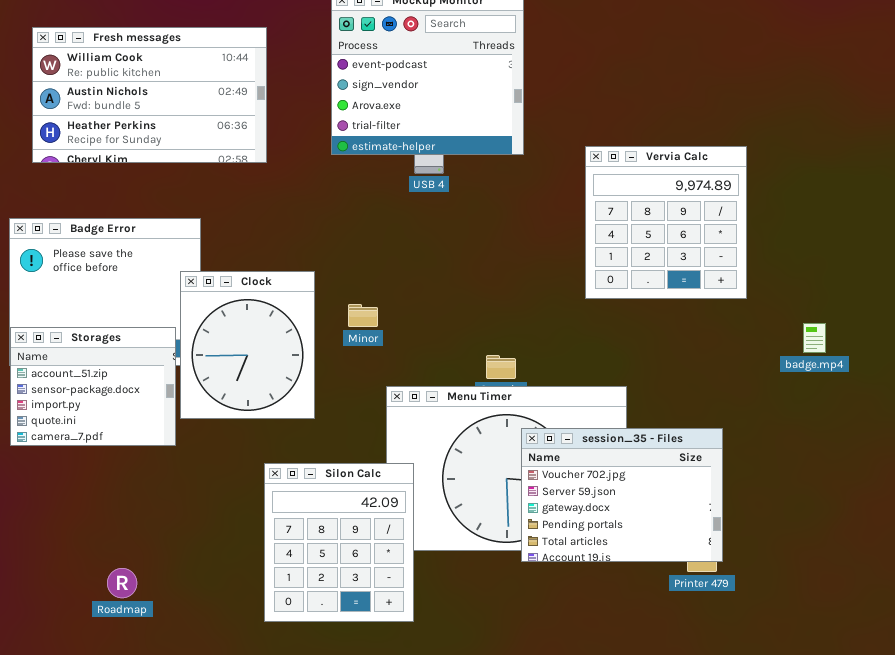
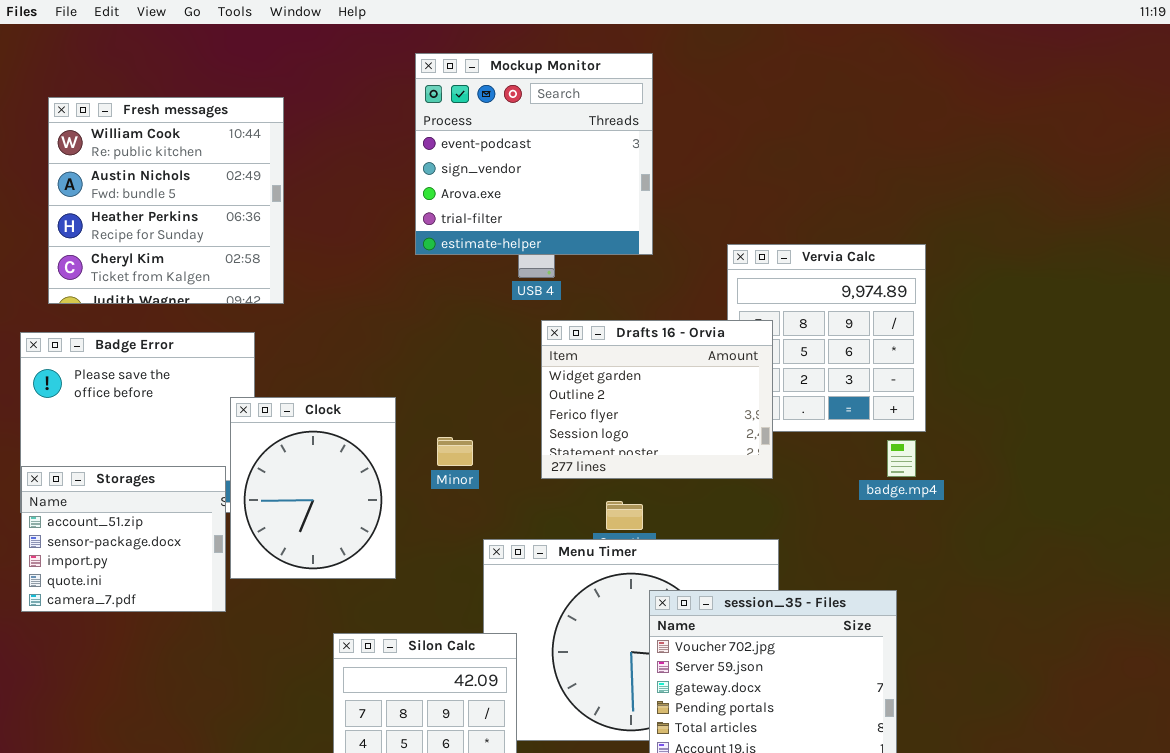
Fresh messages: [32,27,267,163] -> [48,97,284,304], resized
Drafts 16 - Orvia: none -> [541,320,773,479], opened
badge.mp4: [803,323,826,353] -> [887,440,916,477], moved

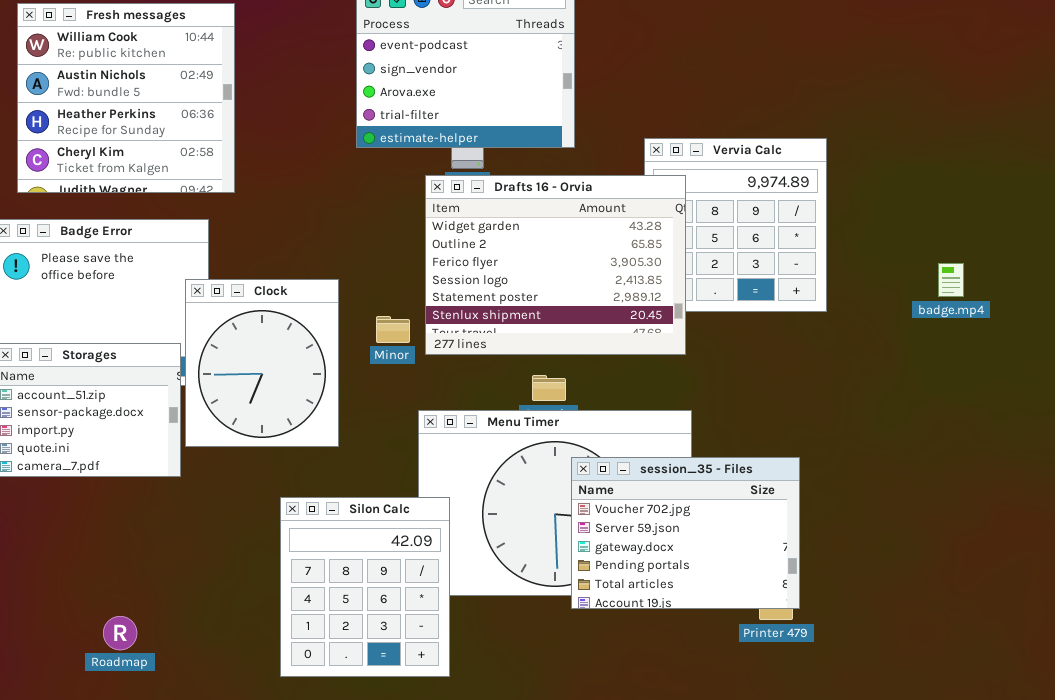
Drafts 16 - Orvia: [541,320,773,479] -> [425,175,686,355], resized
badge.mp4: [887,440,916,477] -> [938,263,964,297], moved

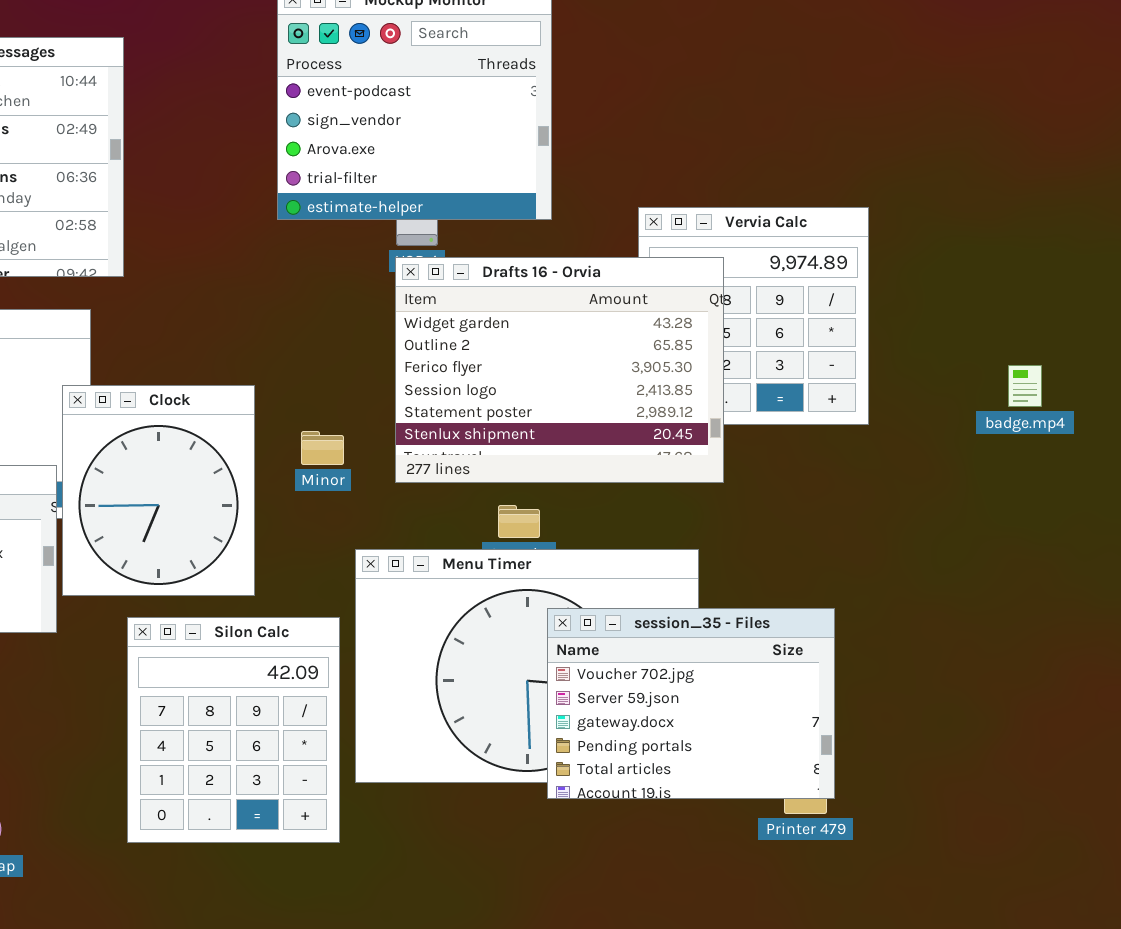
Drafts 16 - Orvia: [425,175,686,355] -> [395,257,724,483], moved
Silon Calc: [280,497,450,677] -> [127,617,340,843], moved

